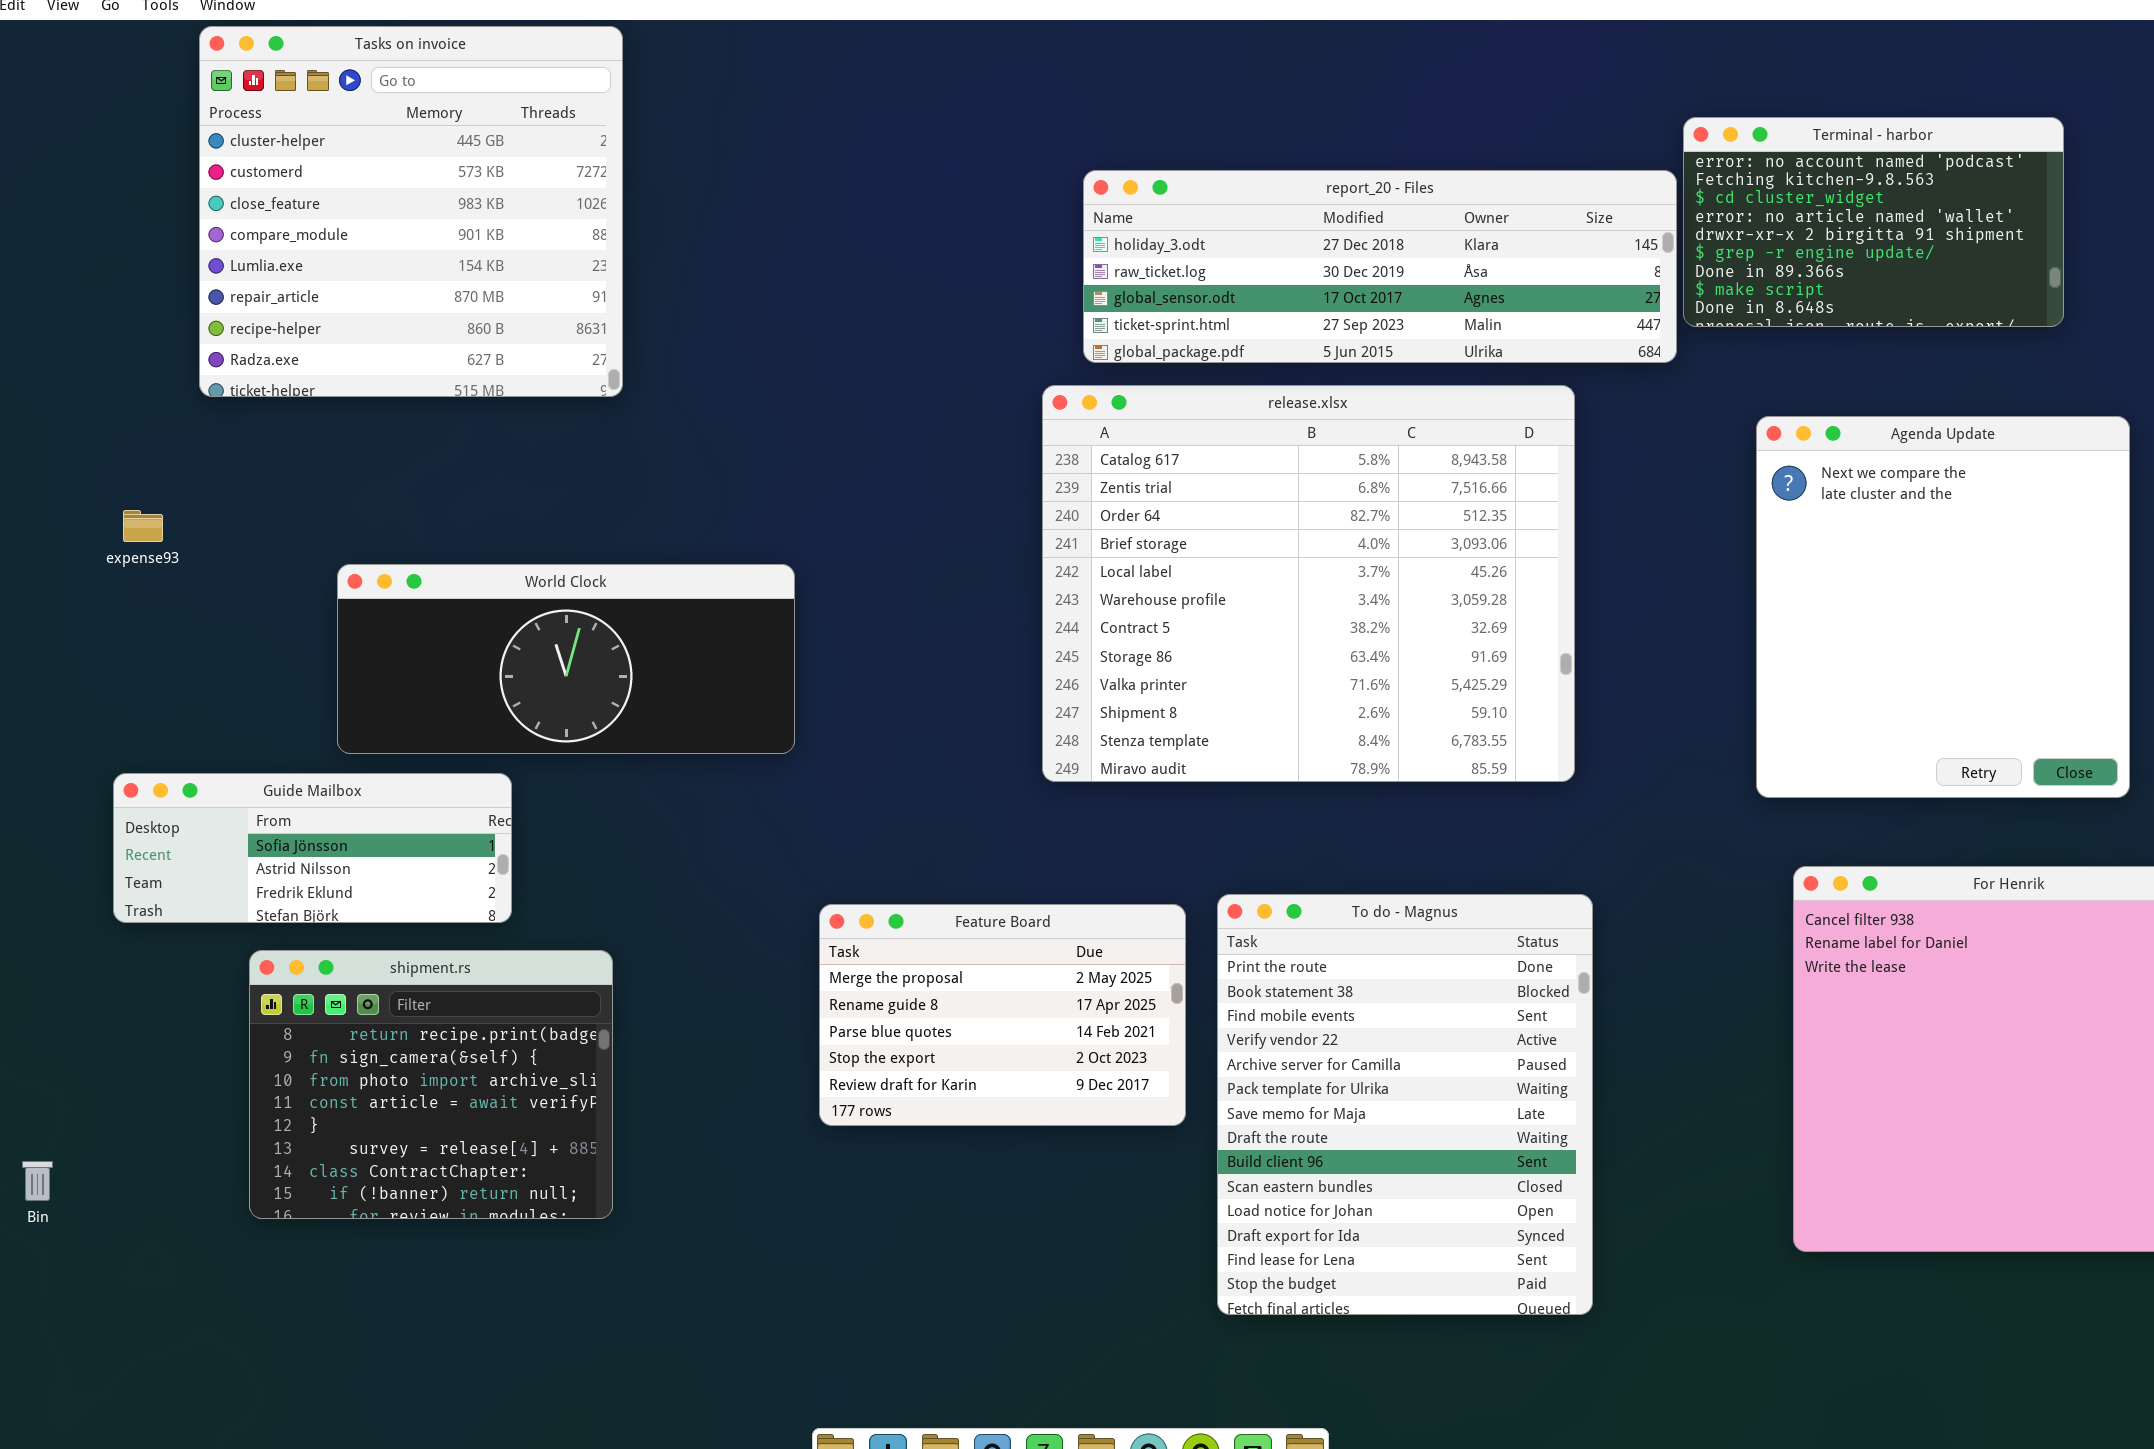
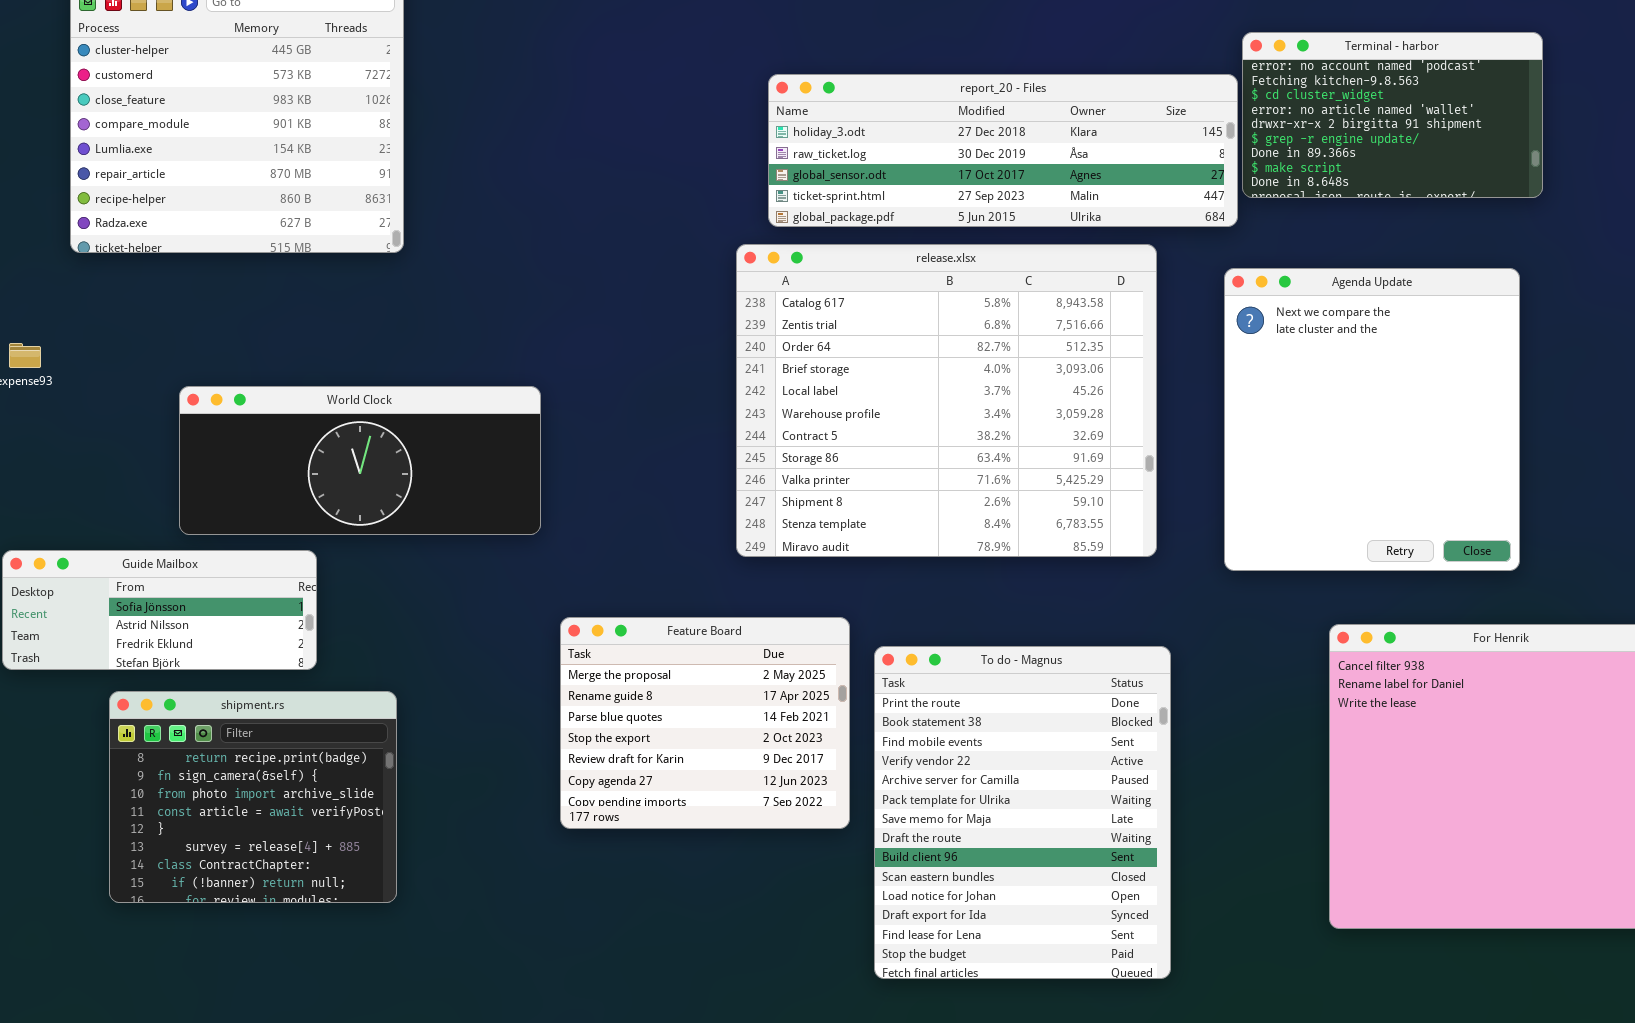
Agenda Update: [1756,416,2130,798] -> [1224,268,1520,571], moved
Feature Board: [819,904,1186,1126] -> [560,617,850,829], resized

